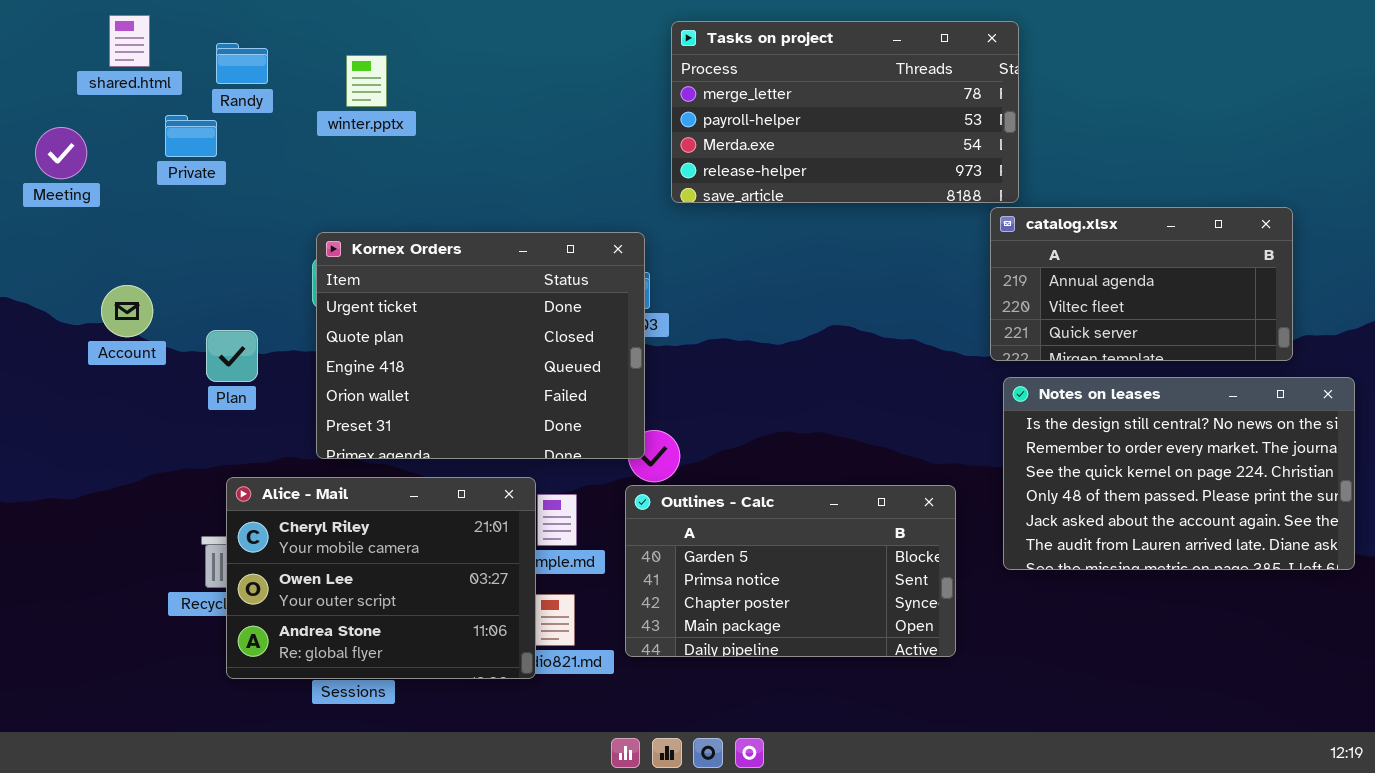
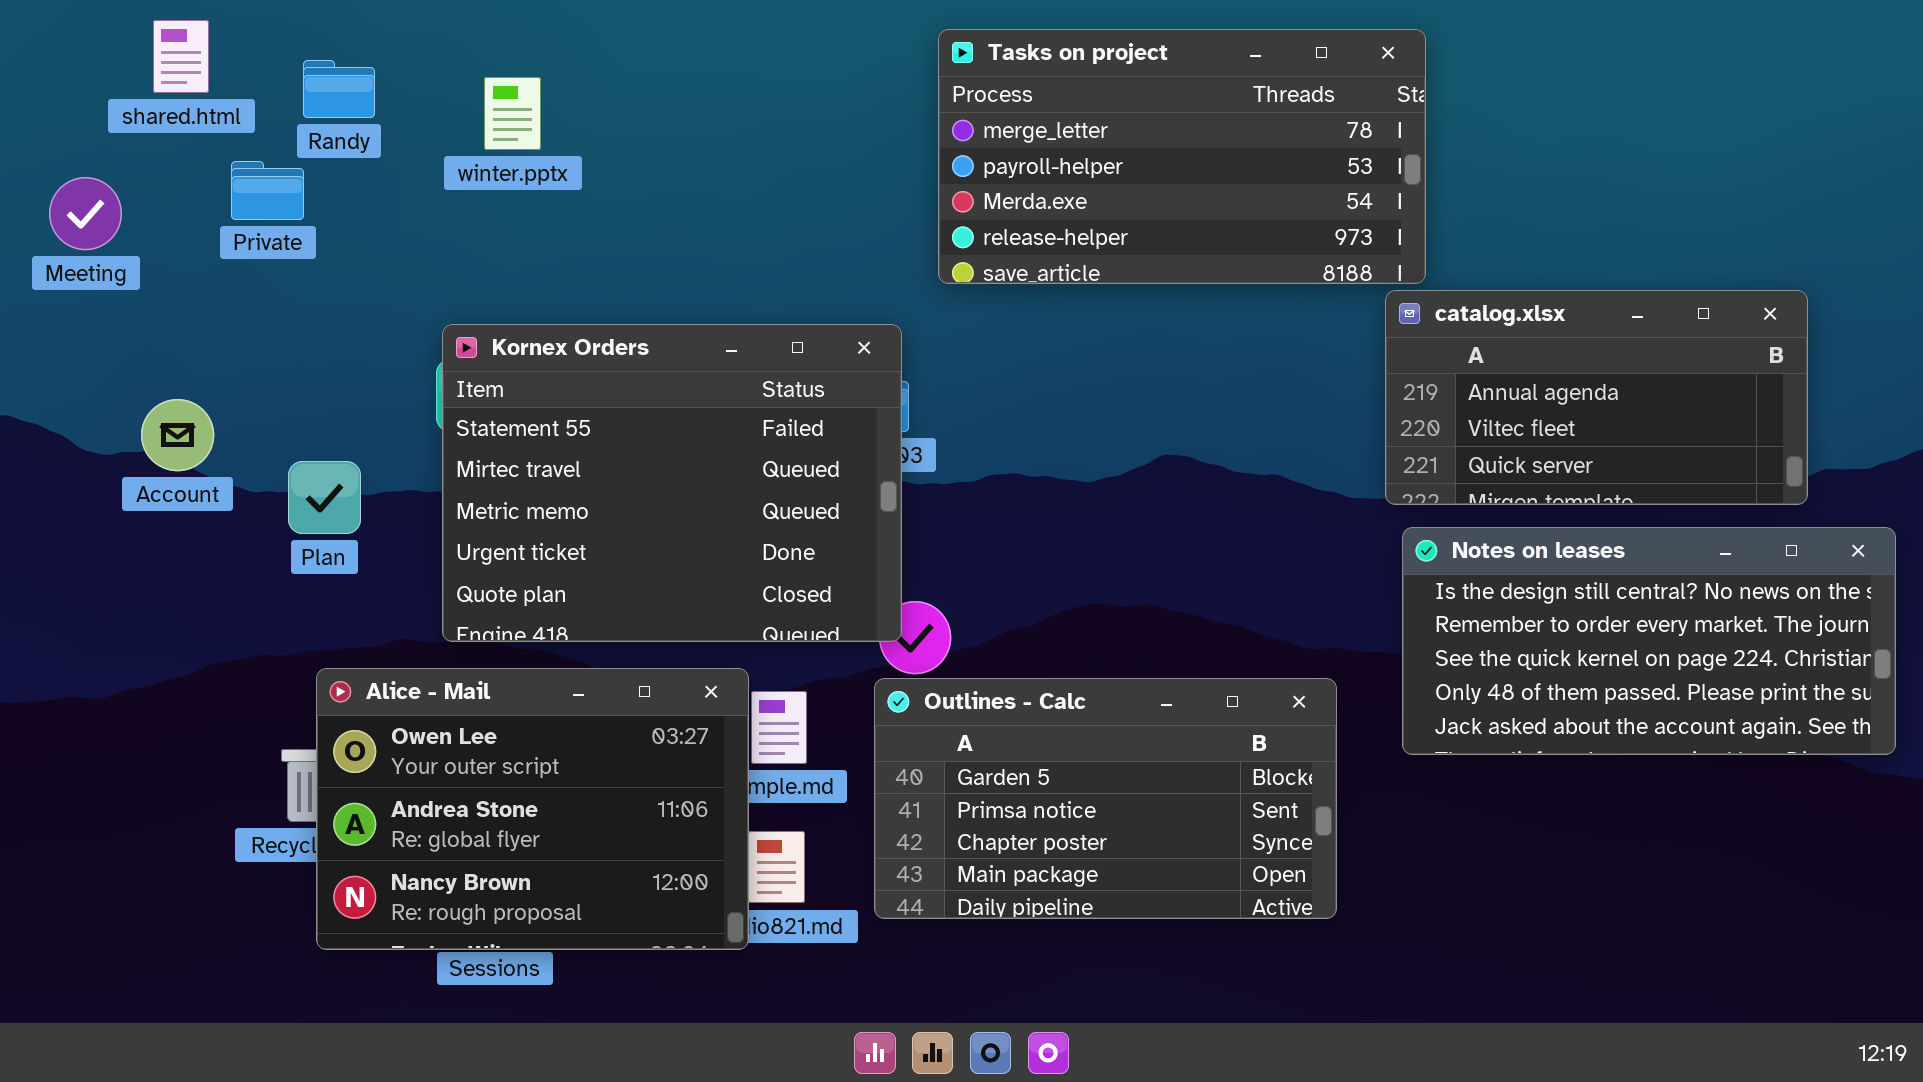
Kornex Orders: [316,232,645,459] -> [442,324,902,642], scrolled up 3 rows
Notes on leases: [1003,377,1355,570] -> [1402,527,1896,755], resized
Alice - Mail: [226,477,536,679] -> [316,668,749,950], scrolled down 1 row

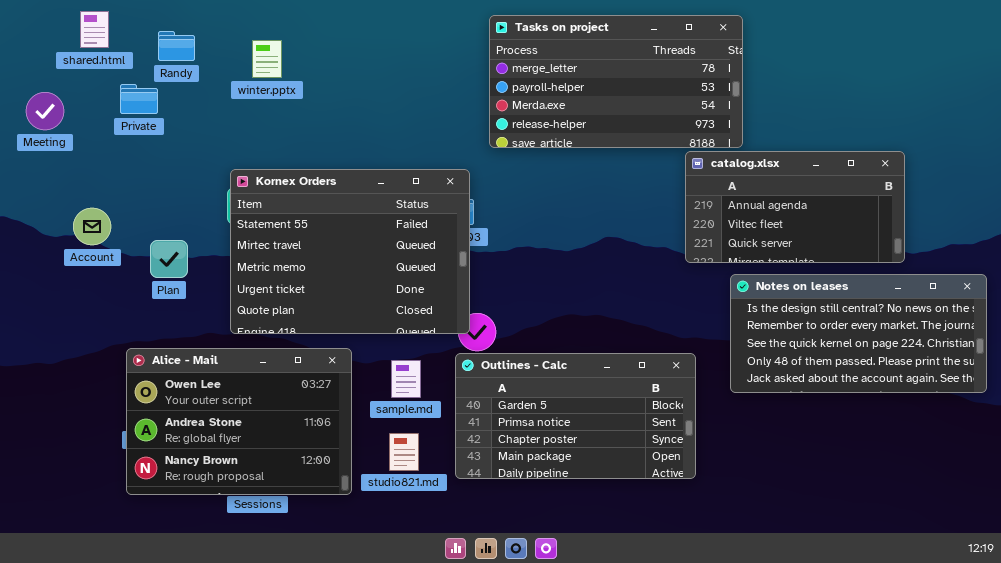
catalog.xlsx: [1385,290,1808,505] -> [685,151,905,263], moved
Alice - Mail: [316,668,749,950] -> [126,348,352,495], moved

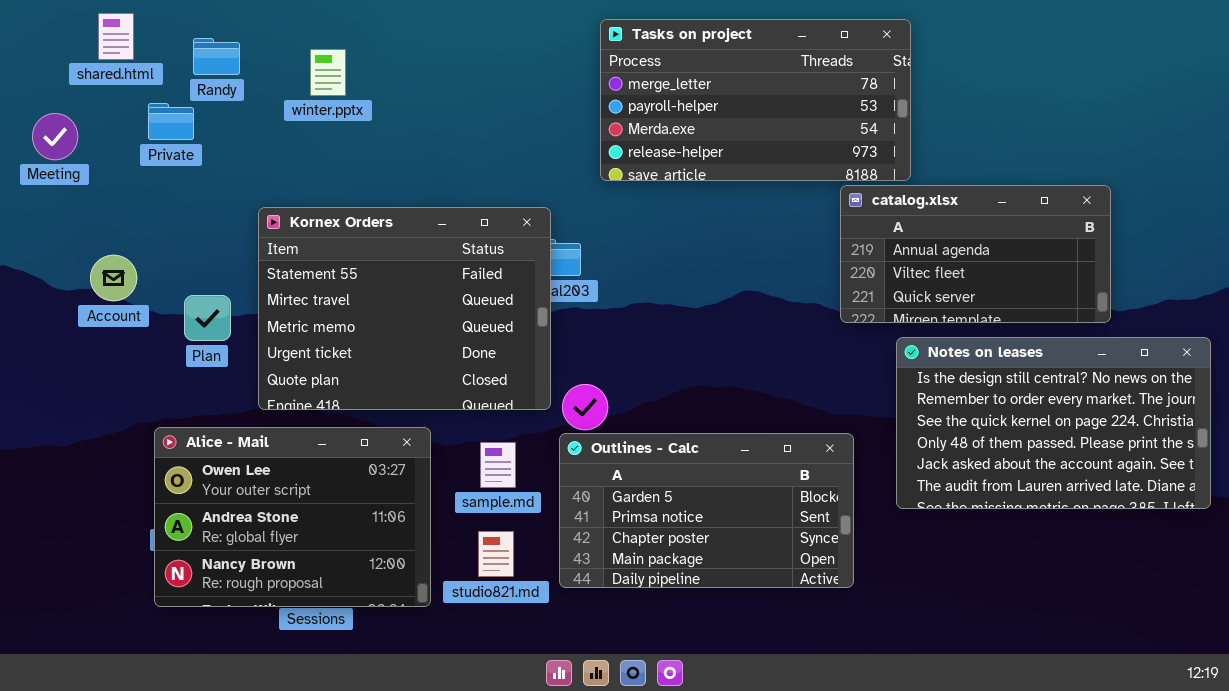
Kornex Orders: [230,169,470,334] -> [258,207,551,410], moved
Notes on leases: [730,274,987,393] -> [896,337,1211,509], resized

